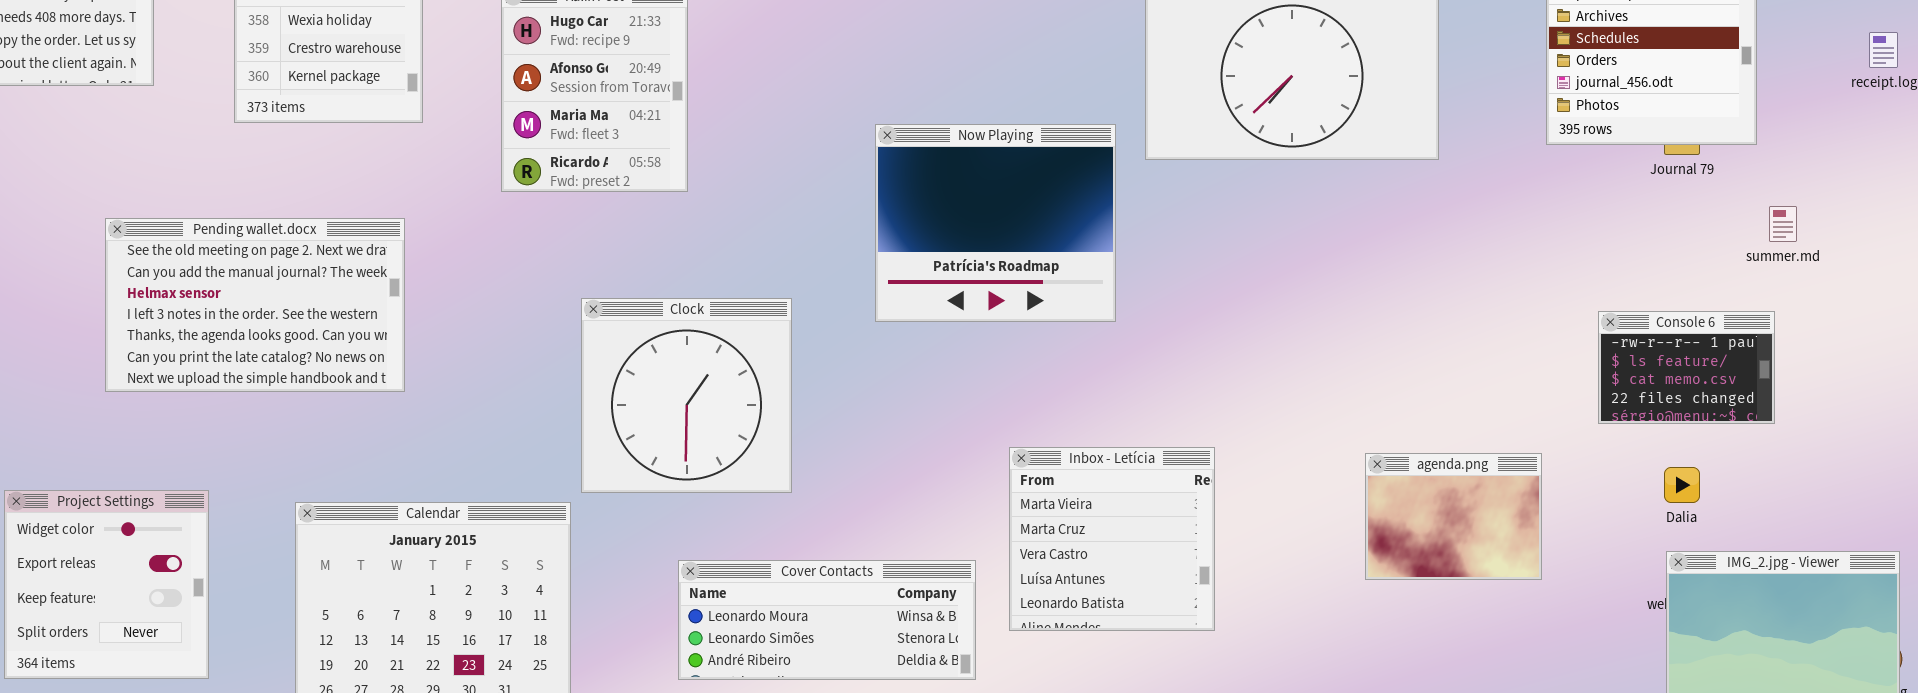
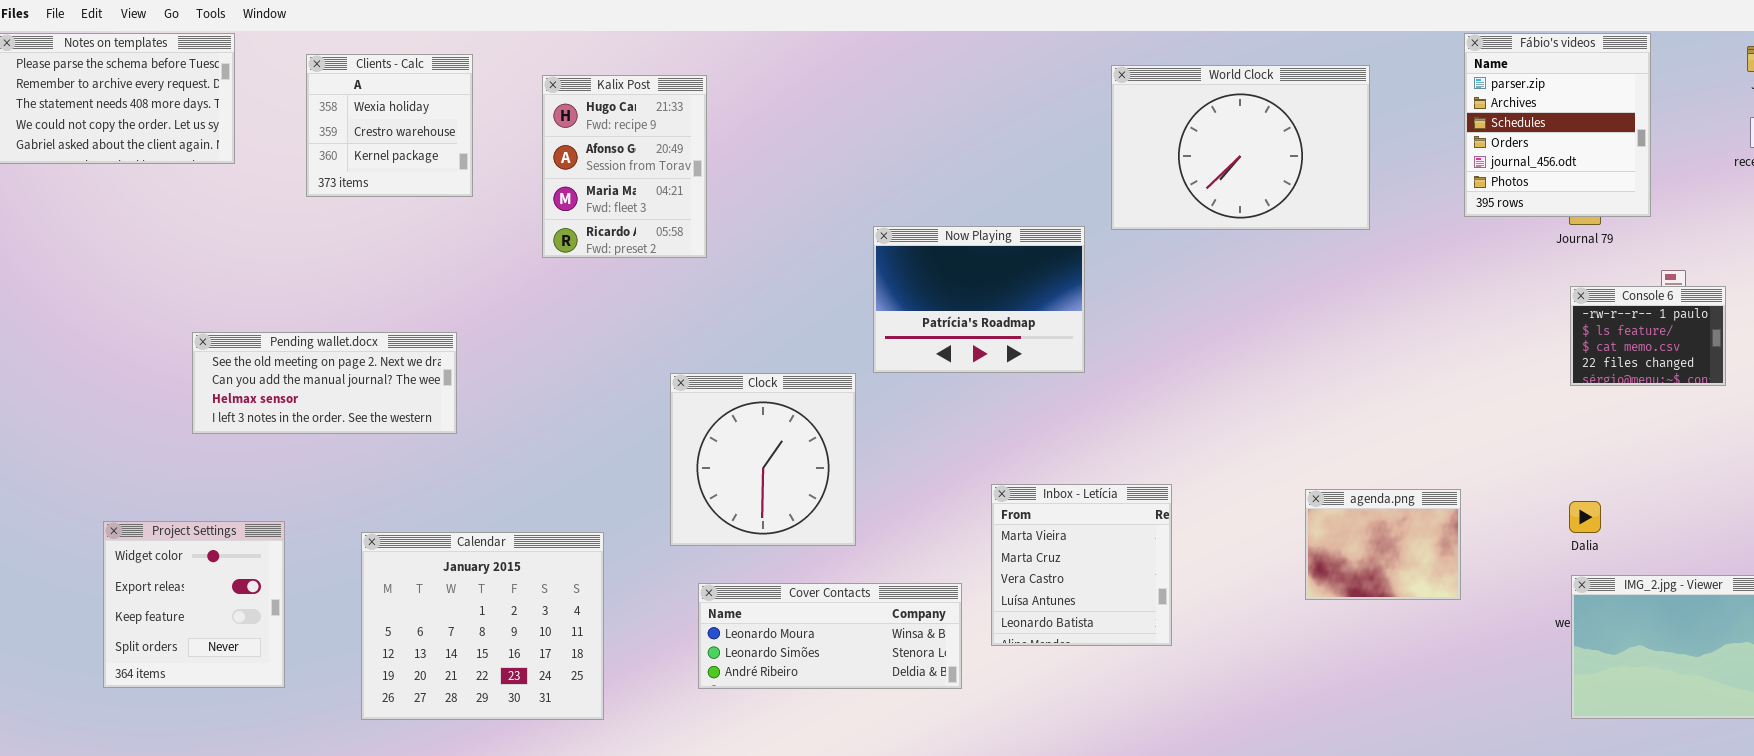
Now Playing: [875,124,1116,322] -> [873,226,1085,373], resized
Pending wallet.docx: [105,218,405,392] -> [192,332,457,434], resized
Clock: [581,298,792,493] -> [670,373,856,546], moved
Console 6: [1598,311,1775,424] -> [1570,286,1726,386], moved

